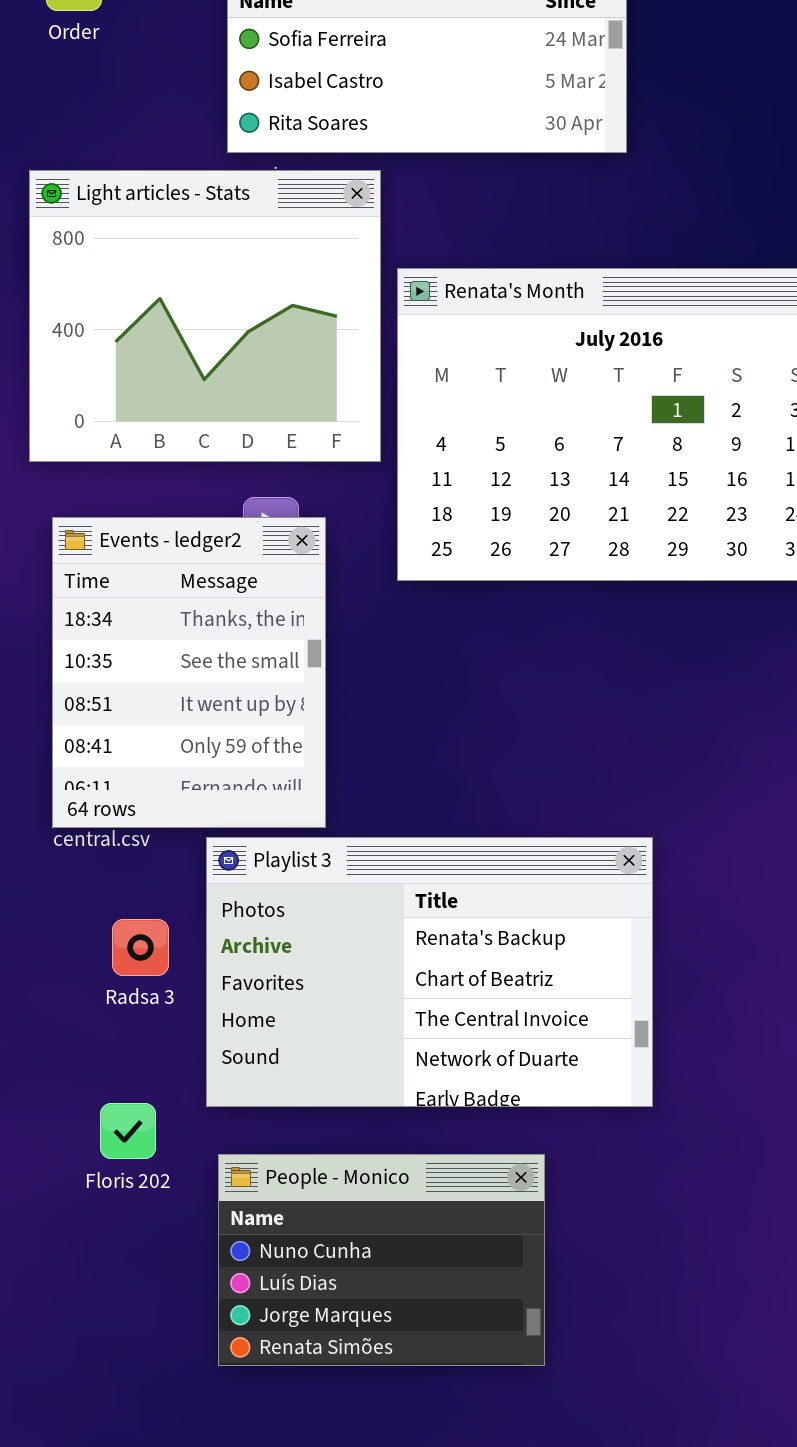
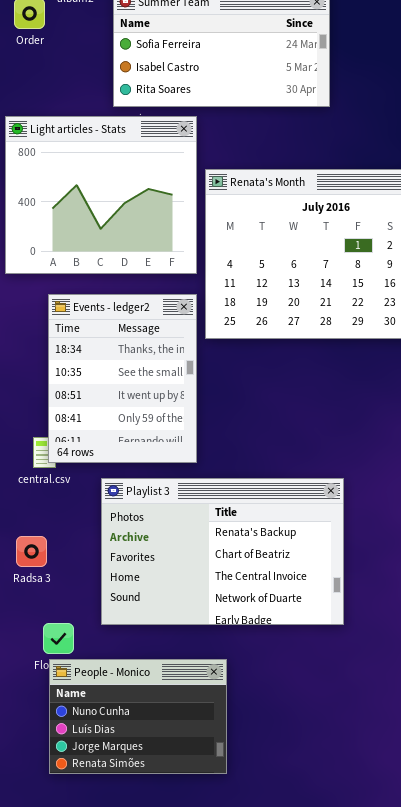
Events - ledger2: [52,517,326,828] -> [48,294,197,463], moved
Radsa 3: [112,919,169,976] -> [16,536,47,567], moved
People - Monico: [218,1154,545,1366] -> [49,659,227,774], moved

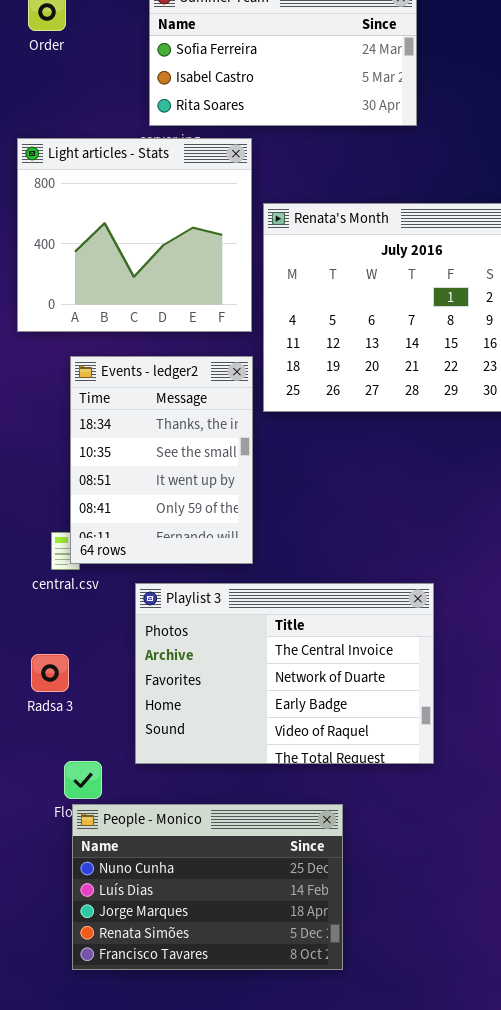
Playlist 3: [101,478,344,625] -> [135,583,434,764], scrolled down 2 rows
People - Monico: [49,659,227,774] -> [72,804,343,970], resized

